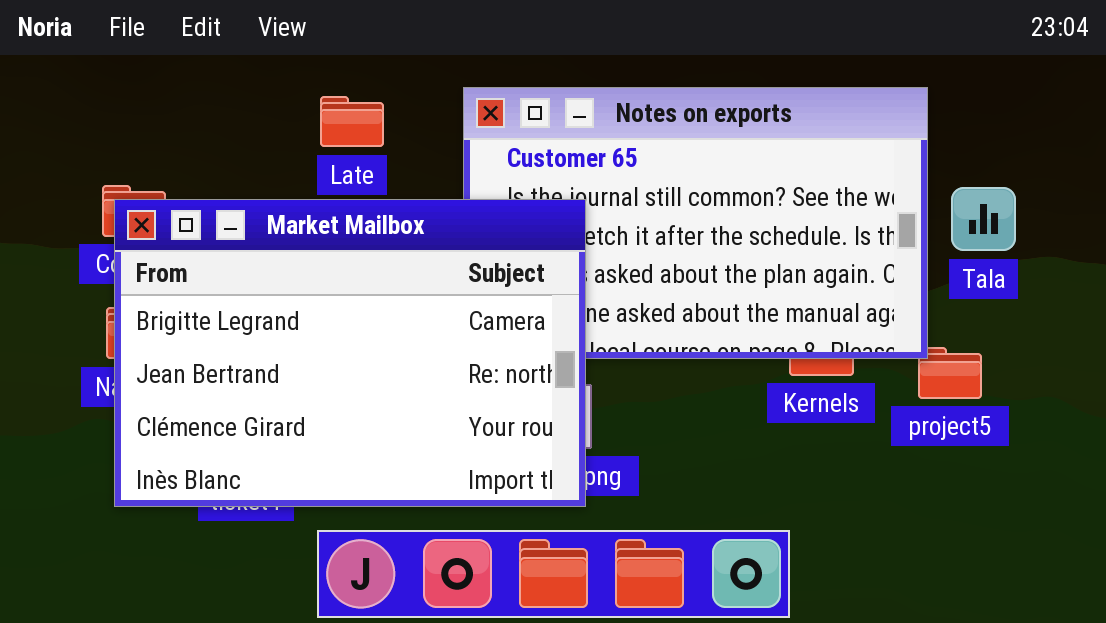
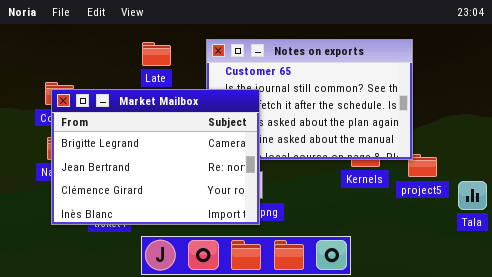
Tala: [951,187,1016,251] -> [458,181,487,210], moved

